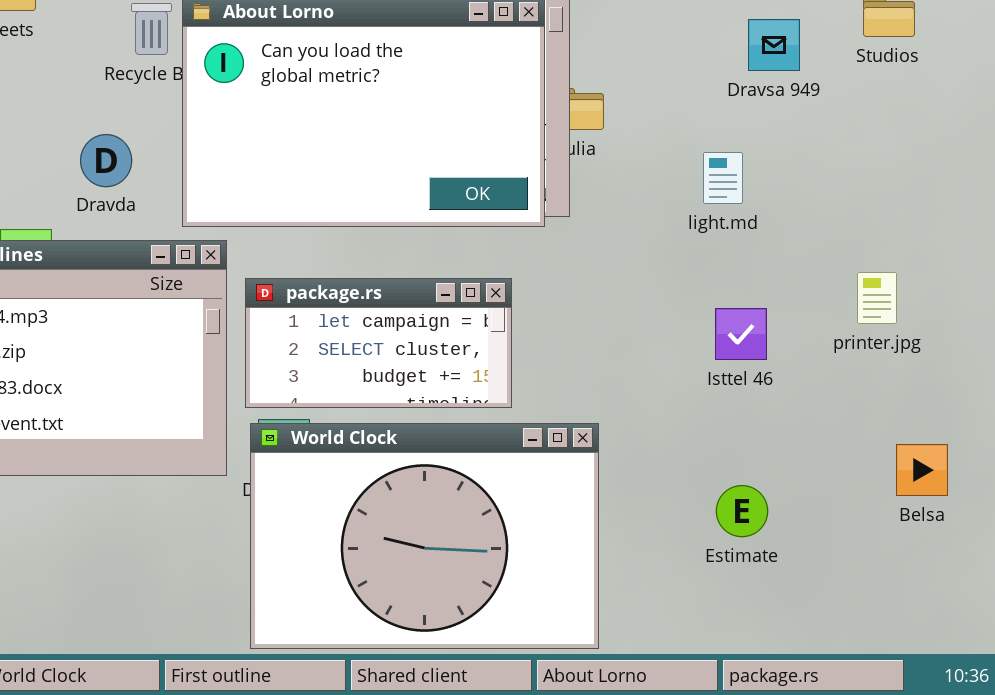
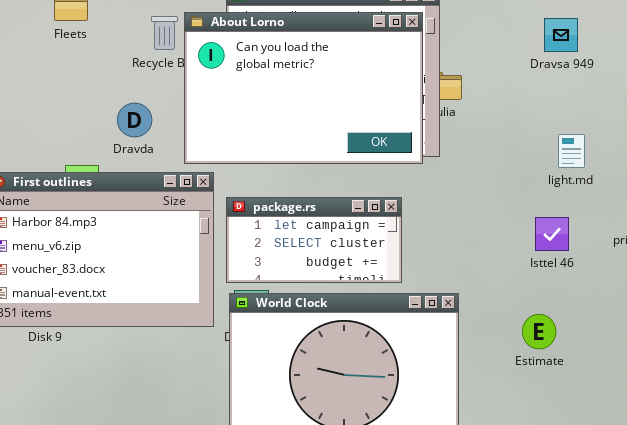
Dravsa 949: [748,19,800,71] -> [544,18,578,52], moved
light.md: [703,152,743,204] -> [558,134,585,168], moved
Estimate: [716,485,768,537] -> [522,314,556,349], moved

